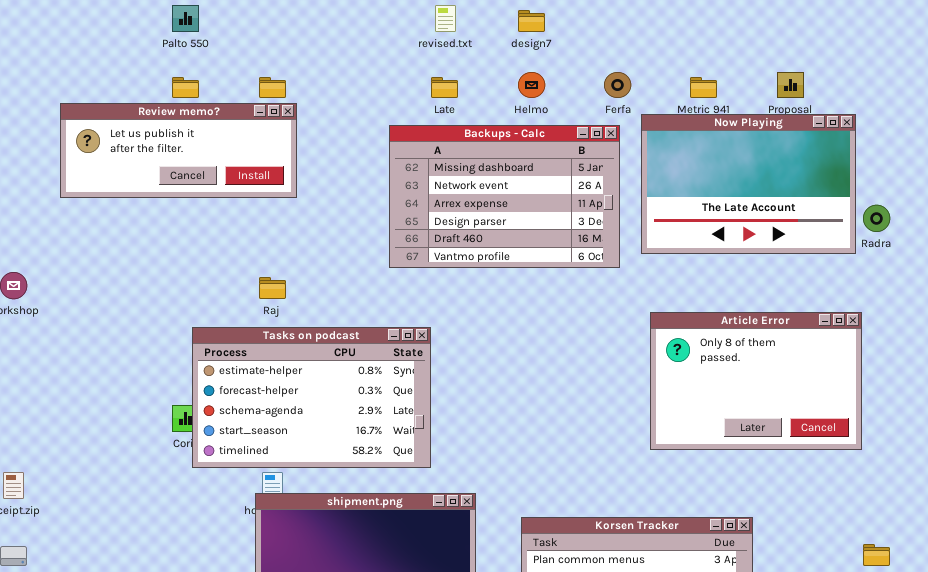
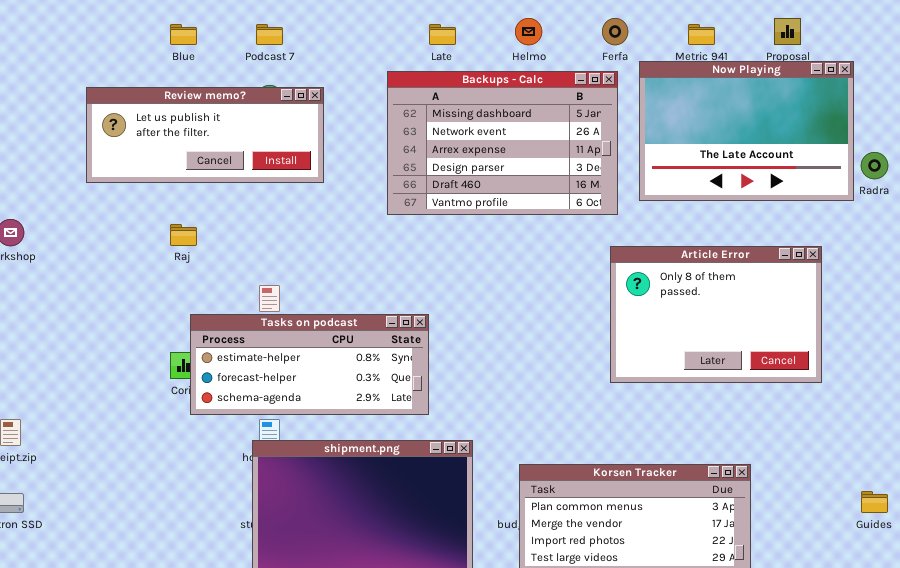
Review memo?: [60,103,297,198] -> [86,87,324,183], moved
Raj: [259,277,286,299] -> [170,224,197,246], moved
Article Error: [650,312,862,450] -> [610,246,822,383], moved
Tasks on podcast: [192,327,431,468] -> [190,314,429,415], resized

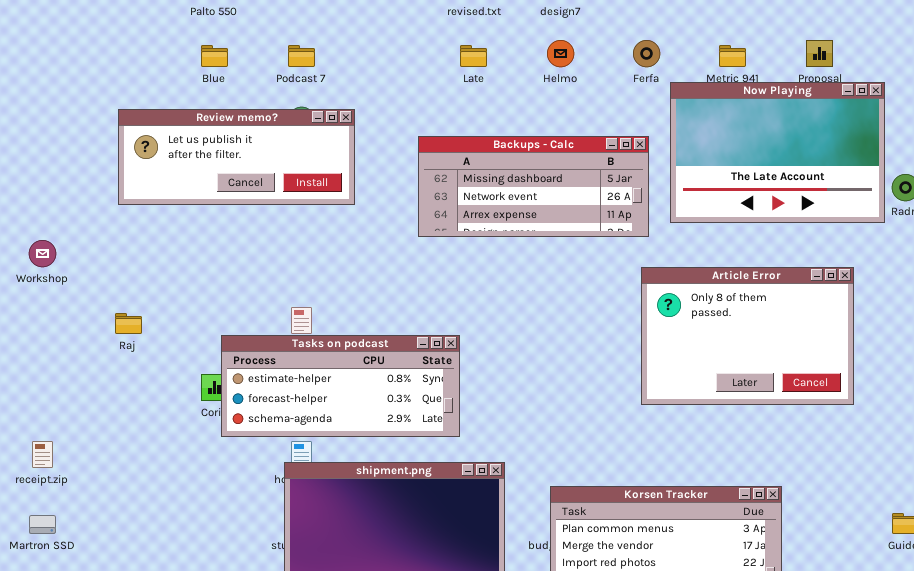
Backups - Calc: [387,71,618,215] -> [418,136,649,237], resized
Raj: [170,224,197,246] -> [115,313,142,334], moved

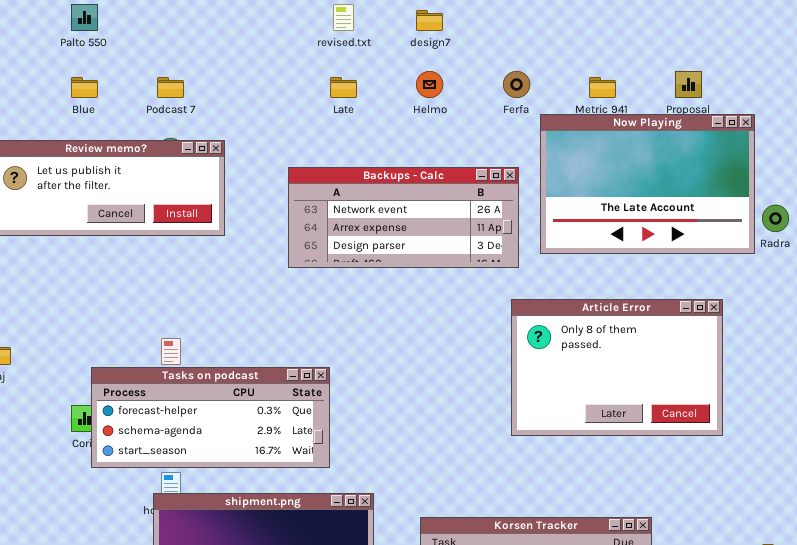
Backups - Calc: [418,136,649,237] -> [288,167,519,268], scrolled down 1 row
Tasks on podcast: [221,335,460,437] -> [91,367,330,468], scrolled down 1 row

